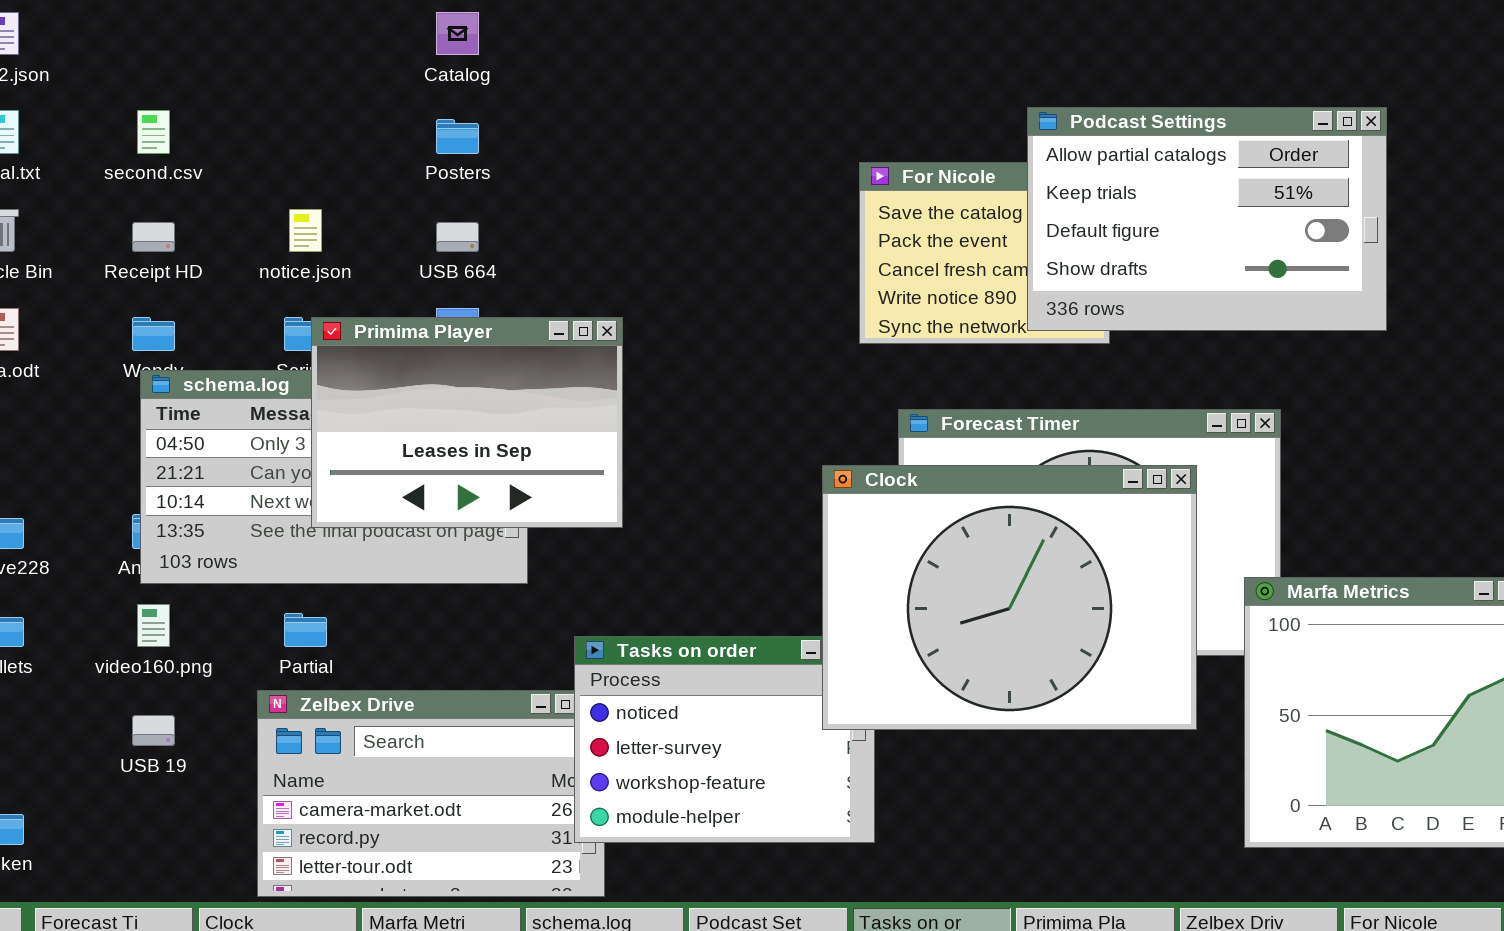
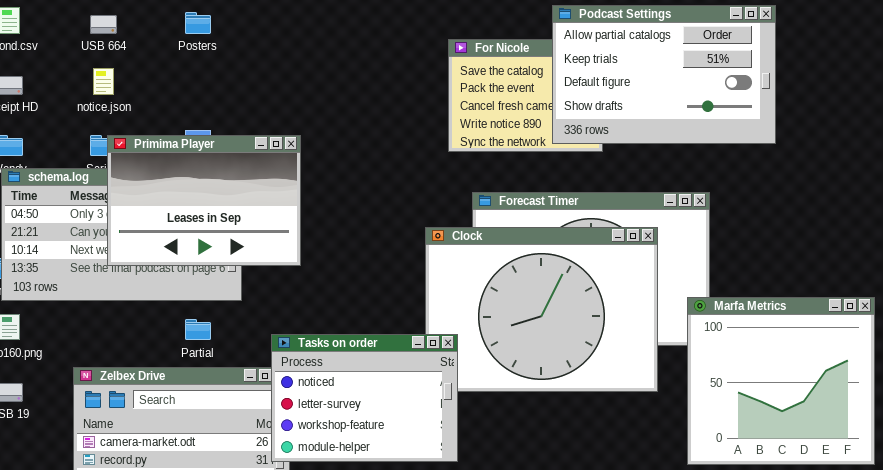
USB 664: [436,222,479,252] -> [90,15,117,34], moved
Partial: [284,613,327,647] -> [185,319,211,340], moved
Tasks on order: [574,636,875,843] -> [271,334,458,462], raised

